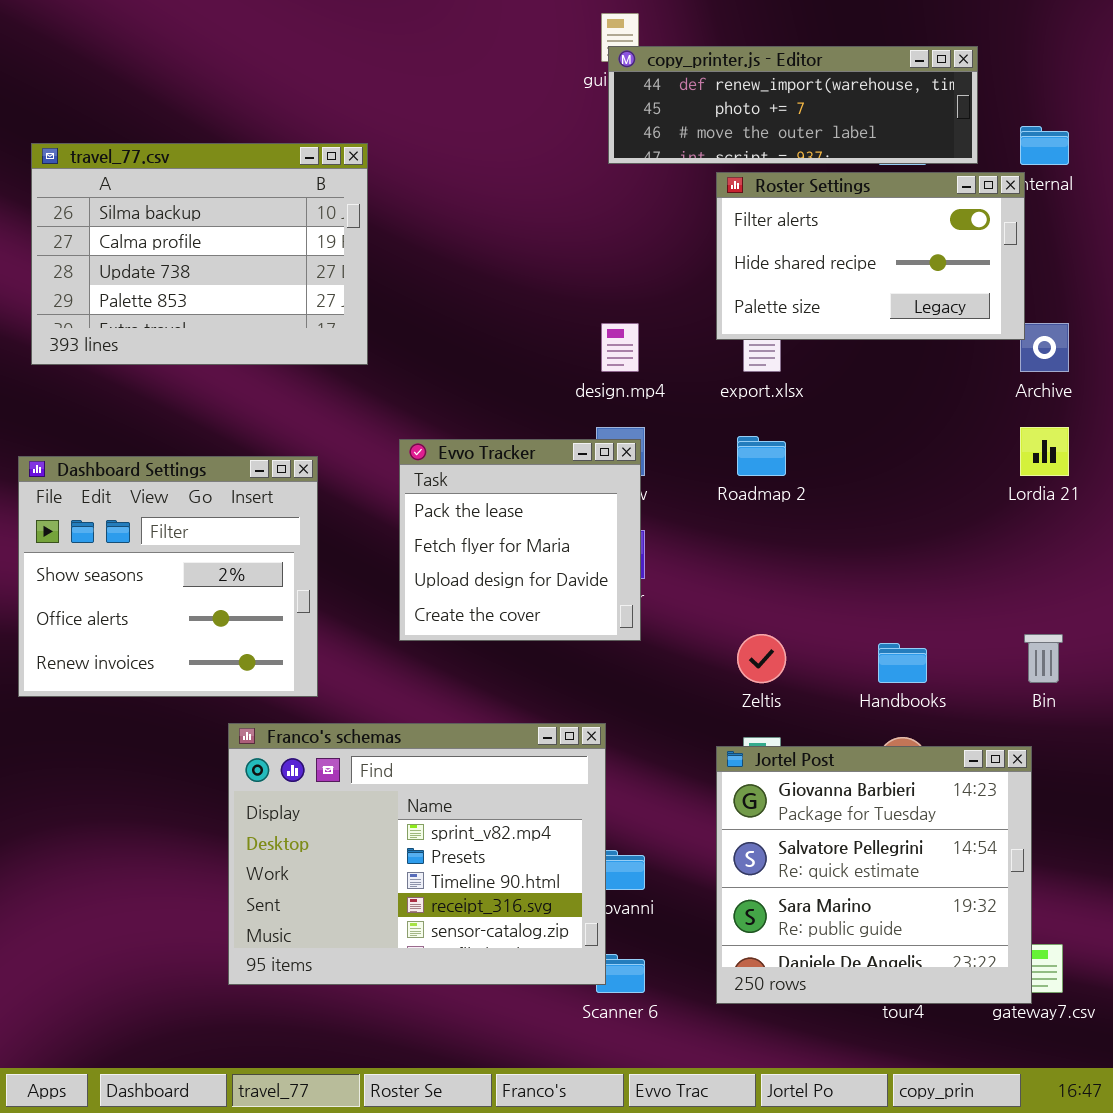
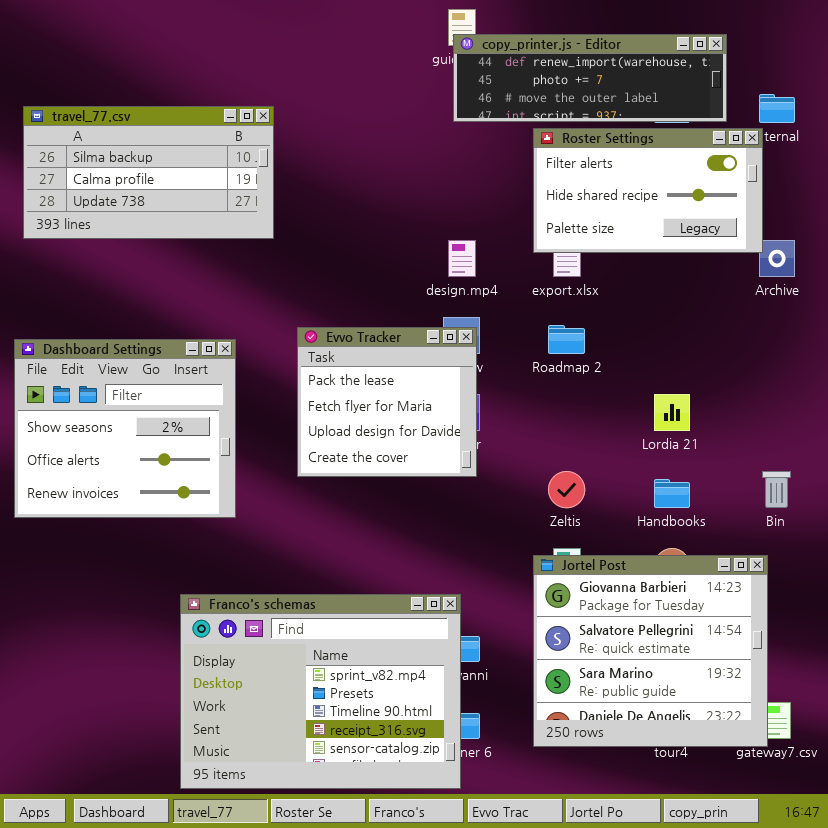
travel_77.csv: [31,143,368,365] -> [23,106,274,239], resized
Lordia 21: [1020,427,1069,476] -> [654,394,690,431], moved
Franco's schemas: [228,723,606,985] -> [180,594,461,789], moved

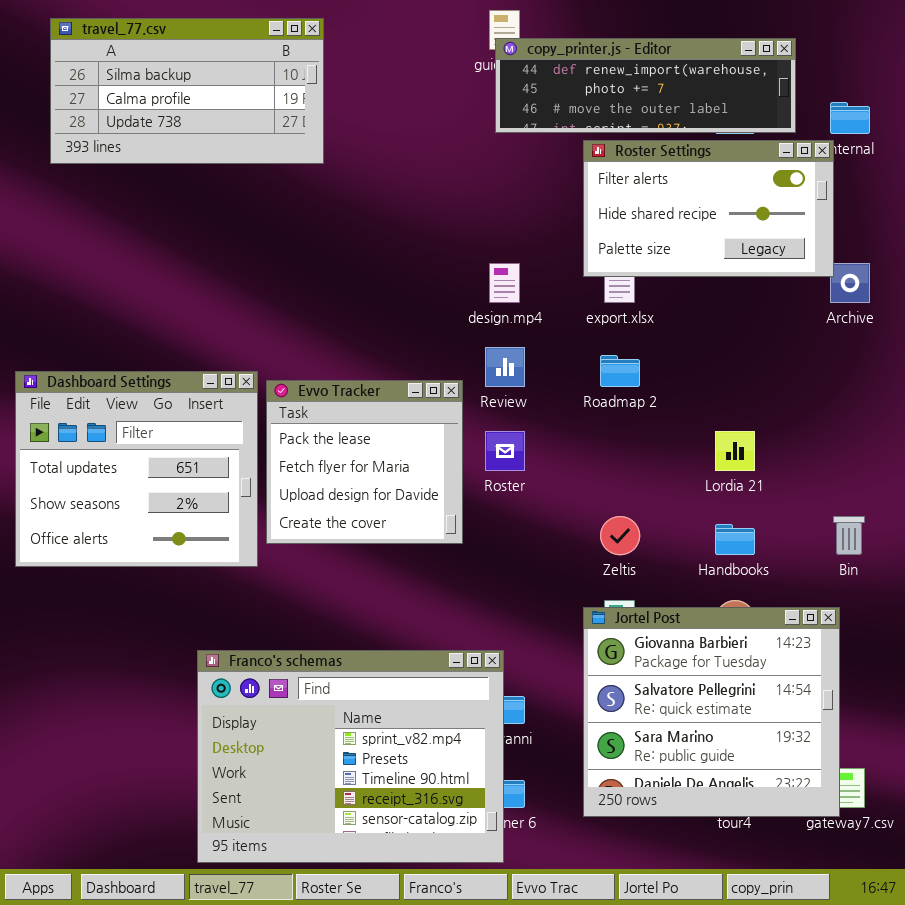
travel_77.csv: [23,106,274,239] -> [50,18,324,164], moved
Evvo Tracker: [297,327,477,477] -> [266,380,463,544], moved
Dashboard Settings: [14,339,236,518] -> [15,371,258,567], scrolled up 1 row

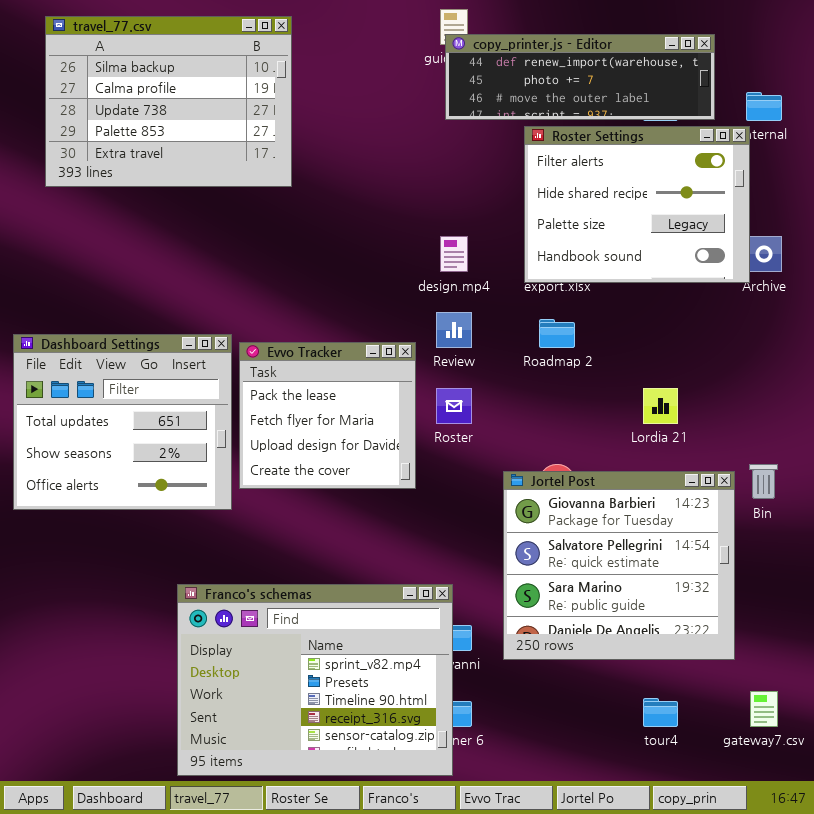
travel_77.csv: [50,18,324,164] -> [45,16,292,187], resized
Roster Settings: [583,140,834,277] -> [524,126,750,283], resized
Jortel Post: [583,607,840,817] -> [503,471,735,660], moved

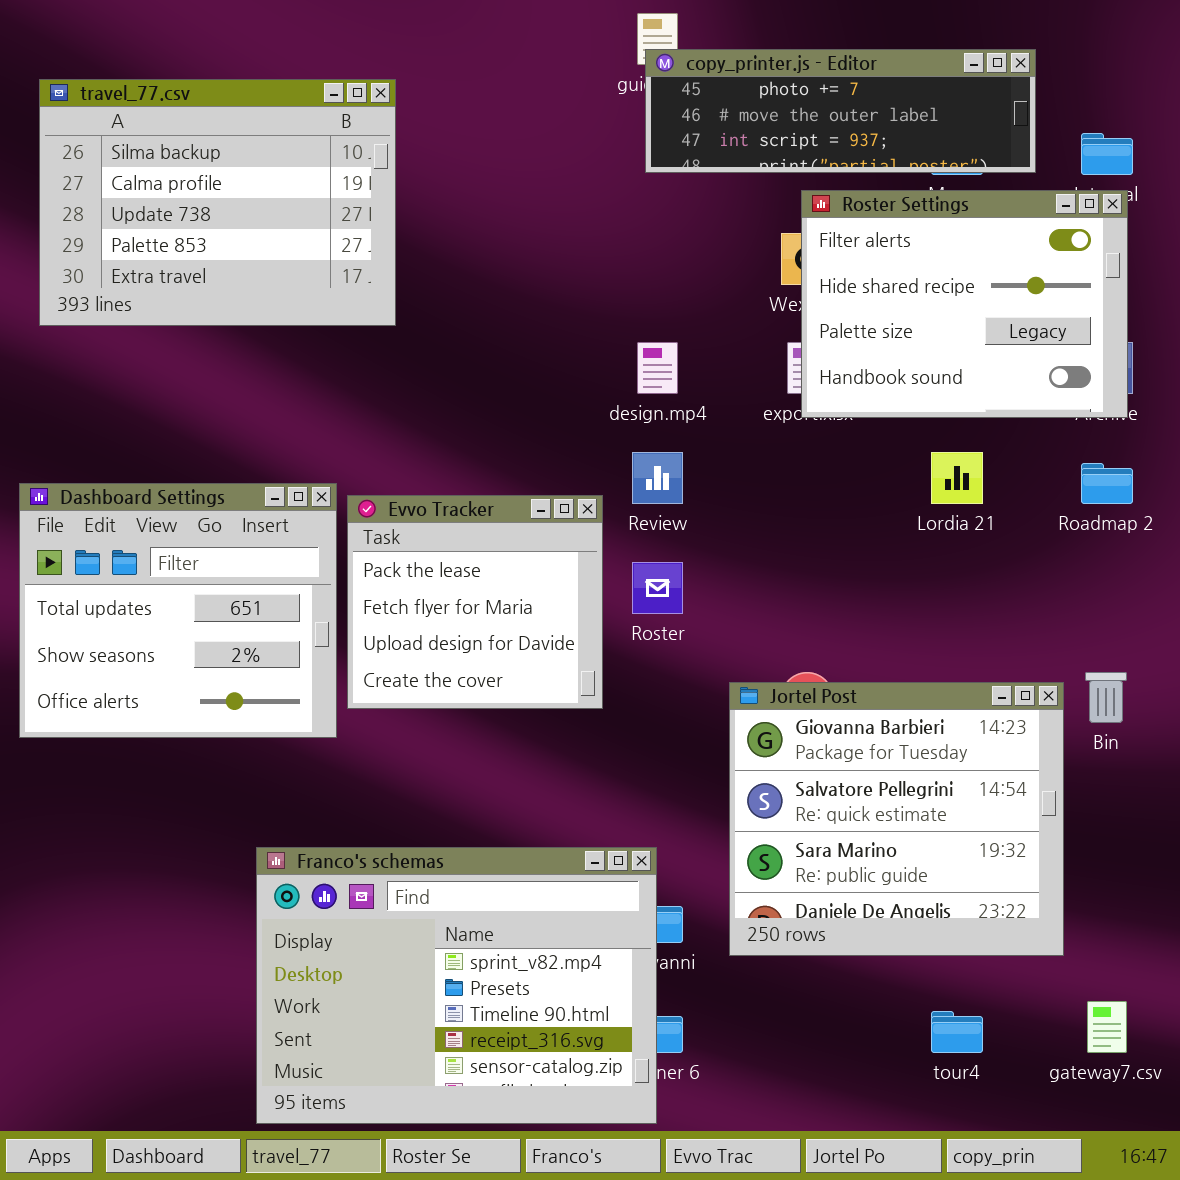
travel_77.csv: [45,16,292,187] -> [39,79,396,326], moved
copy_printer.js - Editor: [445,34,715,120] -> [645,49,1036,173], scrolled down 1 row
Roster Settings: [524,126,750,283] -> [801,190,1128,418], moved
Roadmap 2: [539,319,575,348] -> [1081,463,1133,504], moved
Lordia 21: [643,388,678,424] -> [931,452,983,504], moved

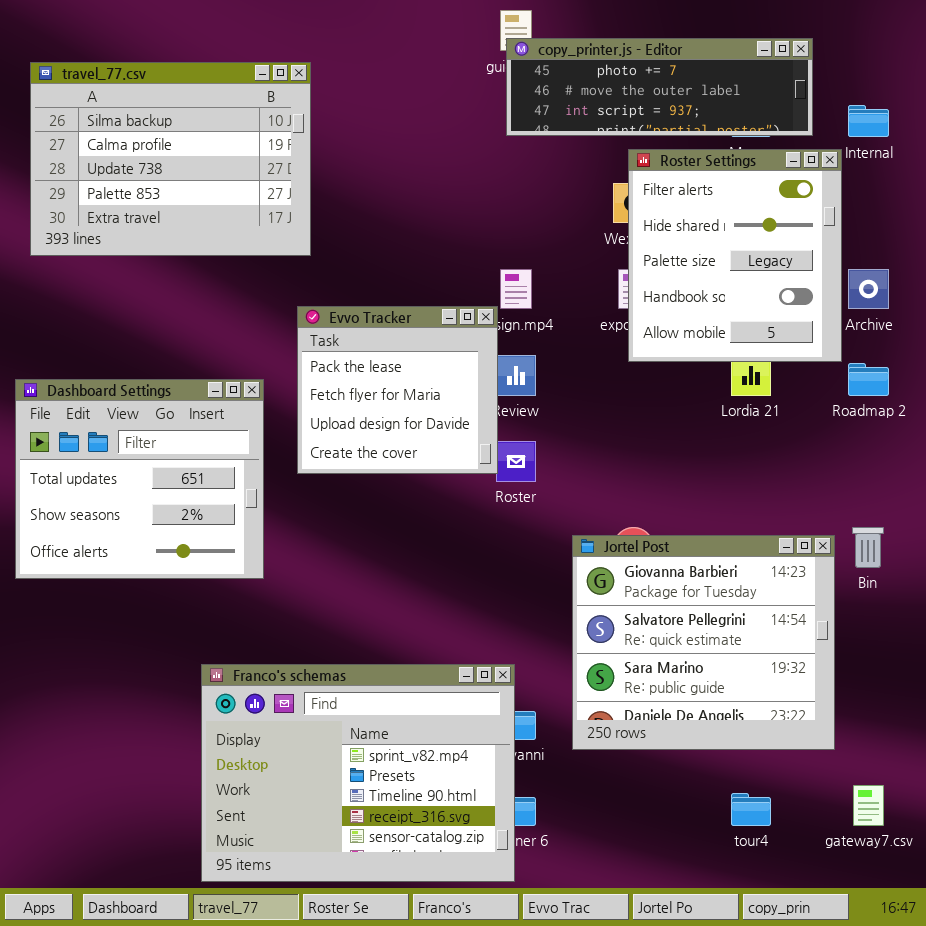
Roster Settings: [801,190,1128,418] -> [628,149,842,362], resized
Evvo Tracker: [347,495,603,709] -> [297,306,498,474], moved

